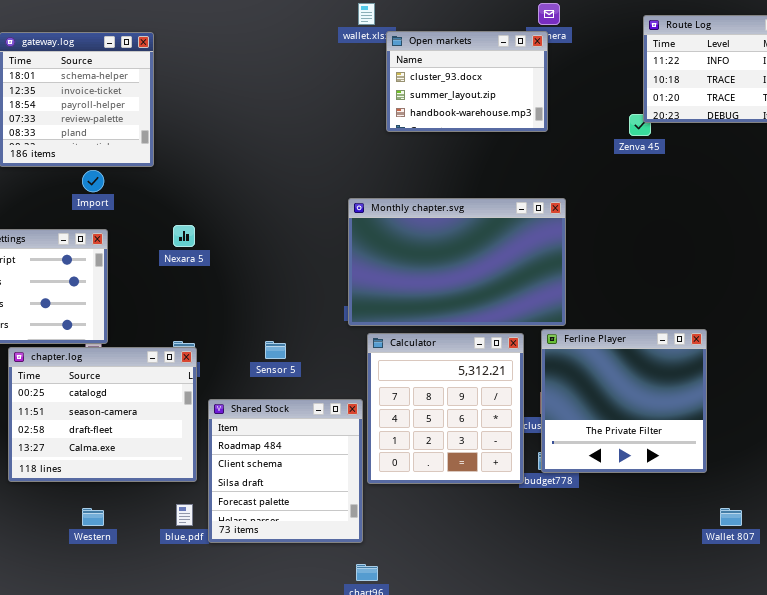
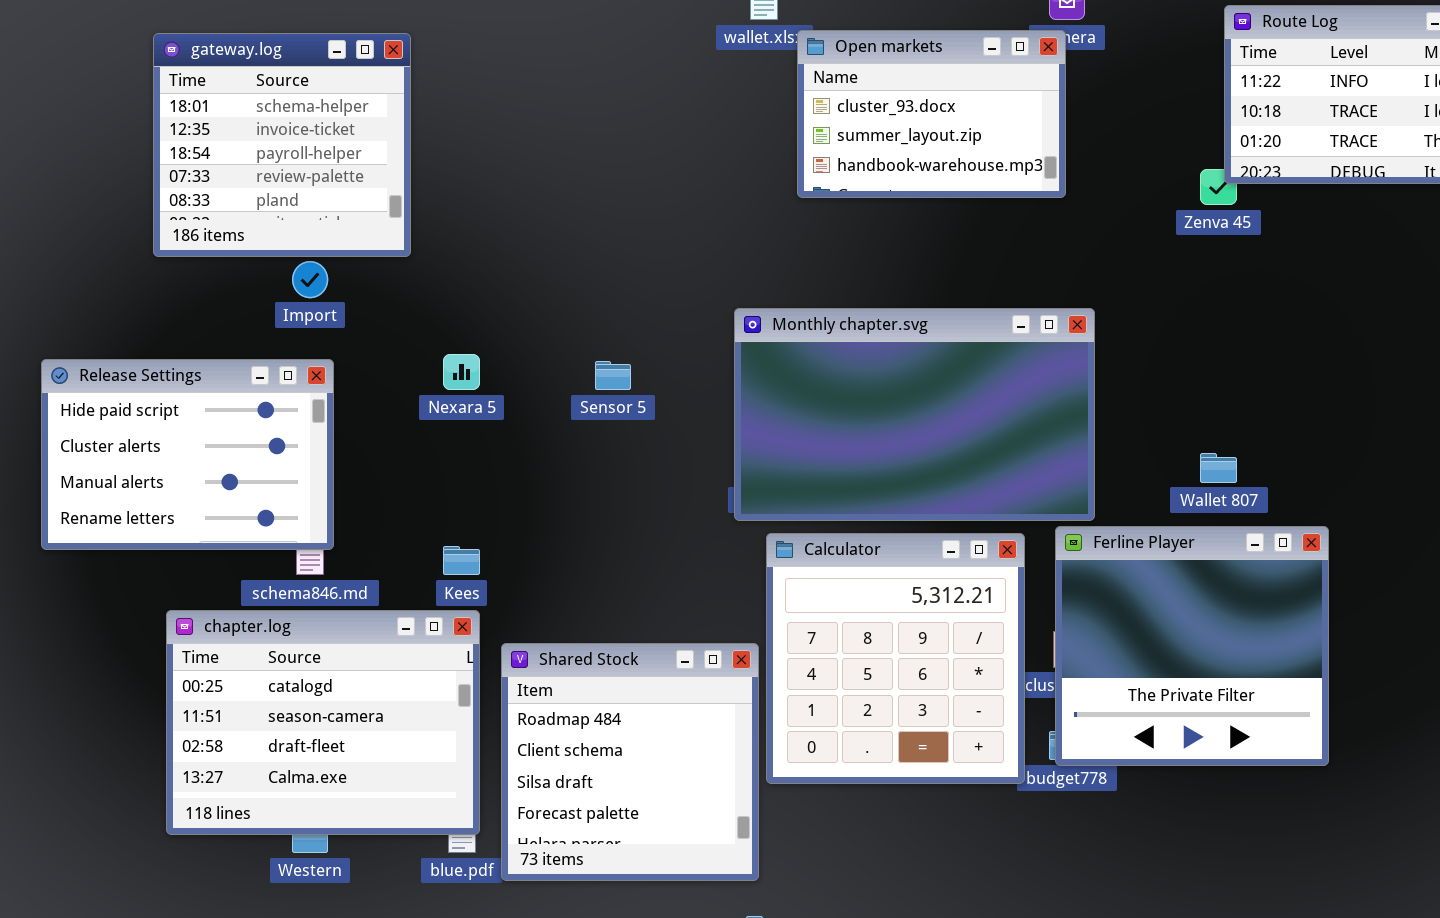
Sensor 5: [265,341,286,359] -> [595,361,631,390], moved
chapter.log: [8,347,197,482] -> [166,610,480,835], moved
Wallet 807: [720,508,742,526] -> [1200,453,1237,483], moved

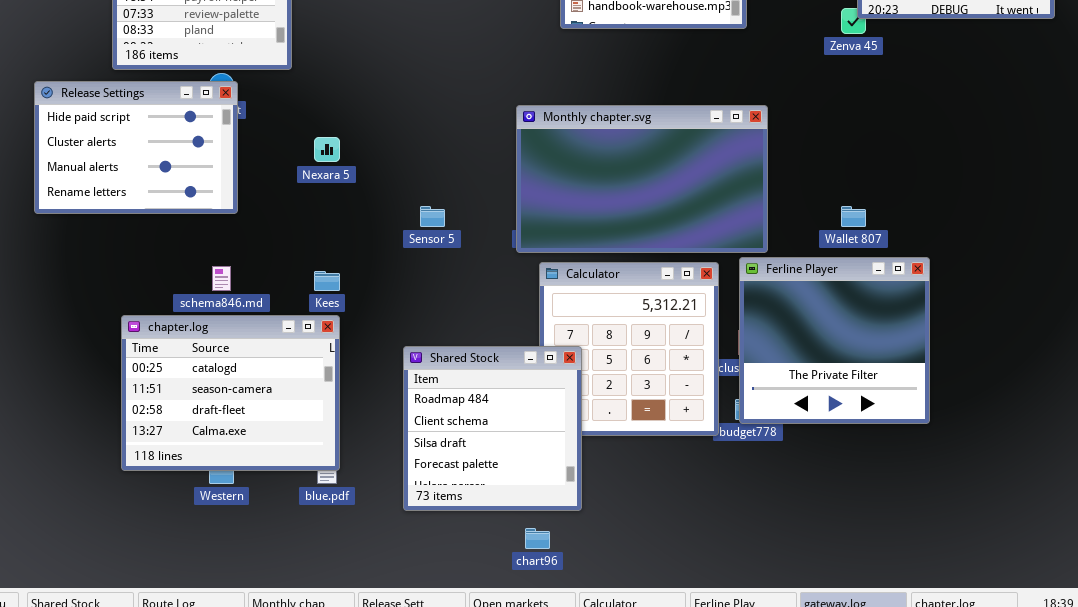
Release Settings: [41,359,334,550] -> [34,81,238,214], moved
Sensor 5: [595,361,631,390] -> [420,206,445,227], moved
Shared Stock: [501,643,759,881] -> [403,346,582,511], moved

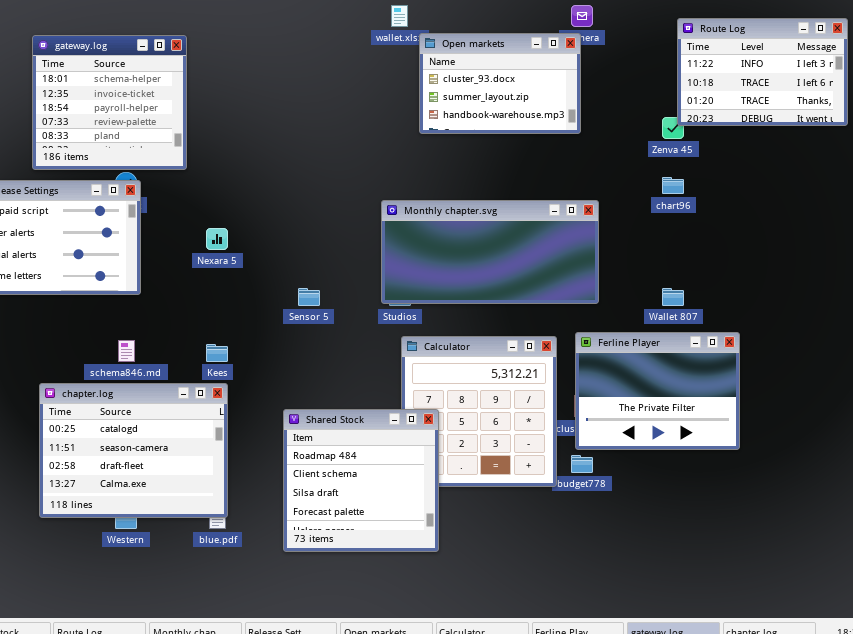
Monthly chapter.svg: [516,105,768,253] -> [381,200,599,304], resized
Ferline Player: [739,257,930,424] -> [575,332,740,450], resized
chart96: [525,528,550,549] -> [662,177,684,194], moved

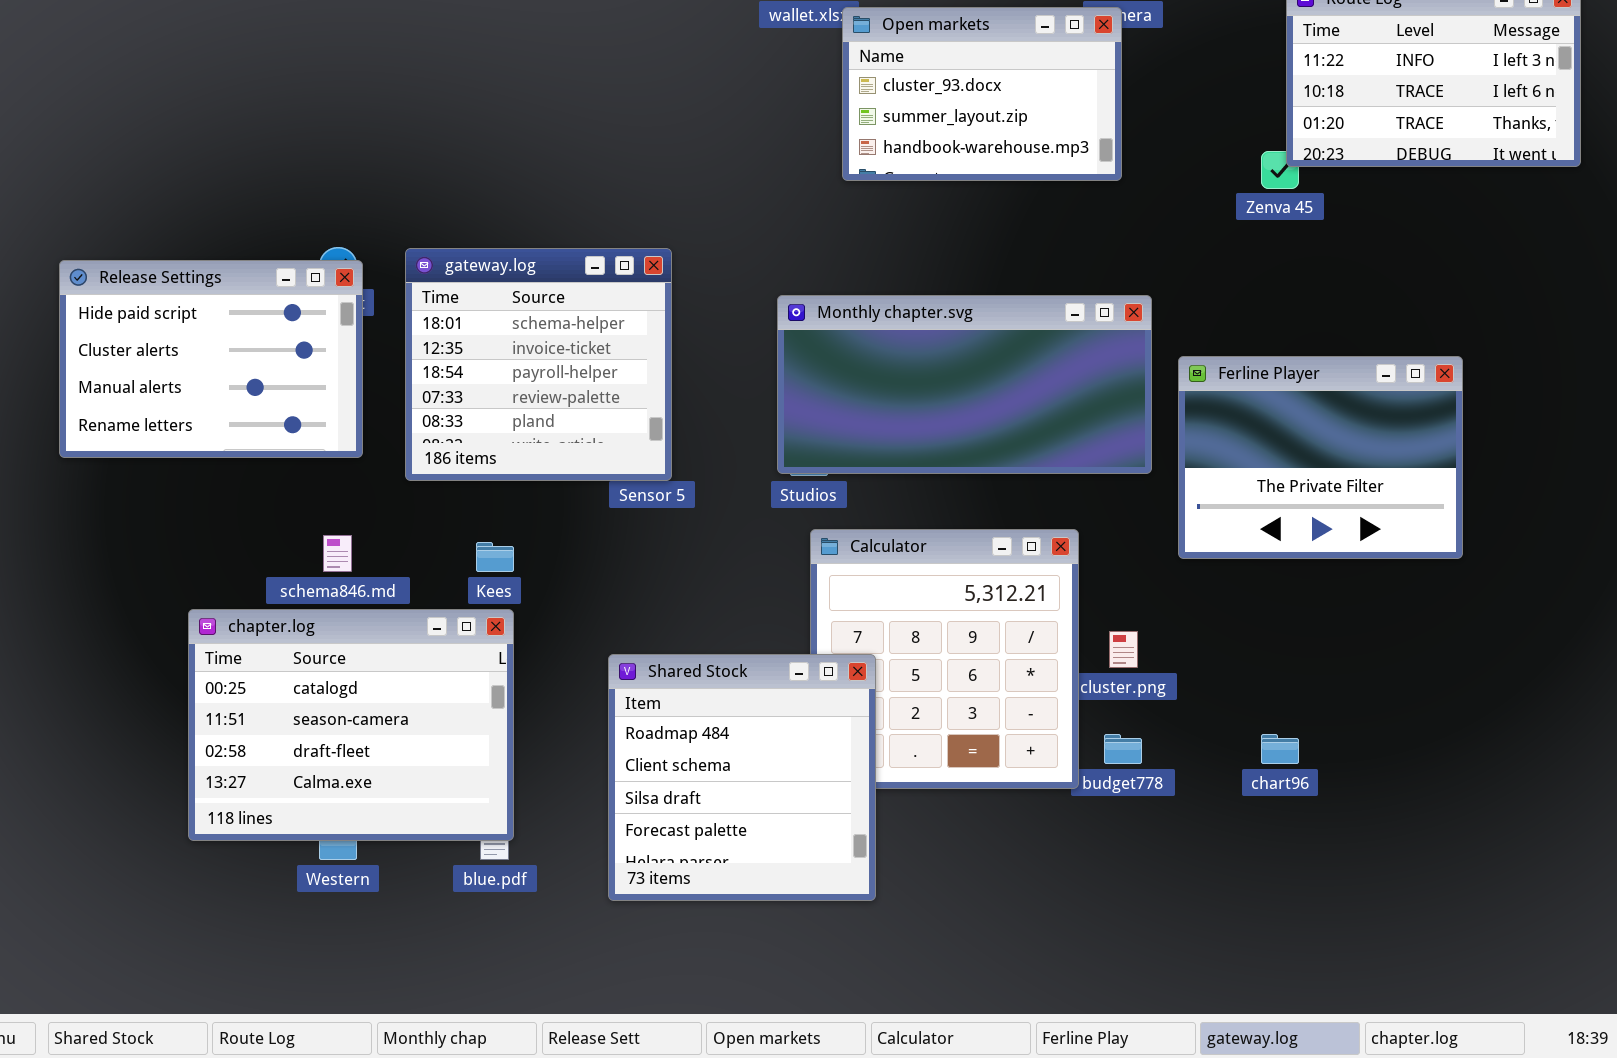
gateway.log: [32,35,187,170] -> [405,248,672,481], moved
chart96: [662,177,684,194] -> [1261,734,1299,764], moved
Ferline Player: [575,332,740,450] -> [1178,356,1463,559], moved

